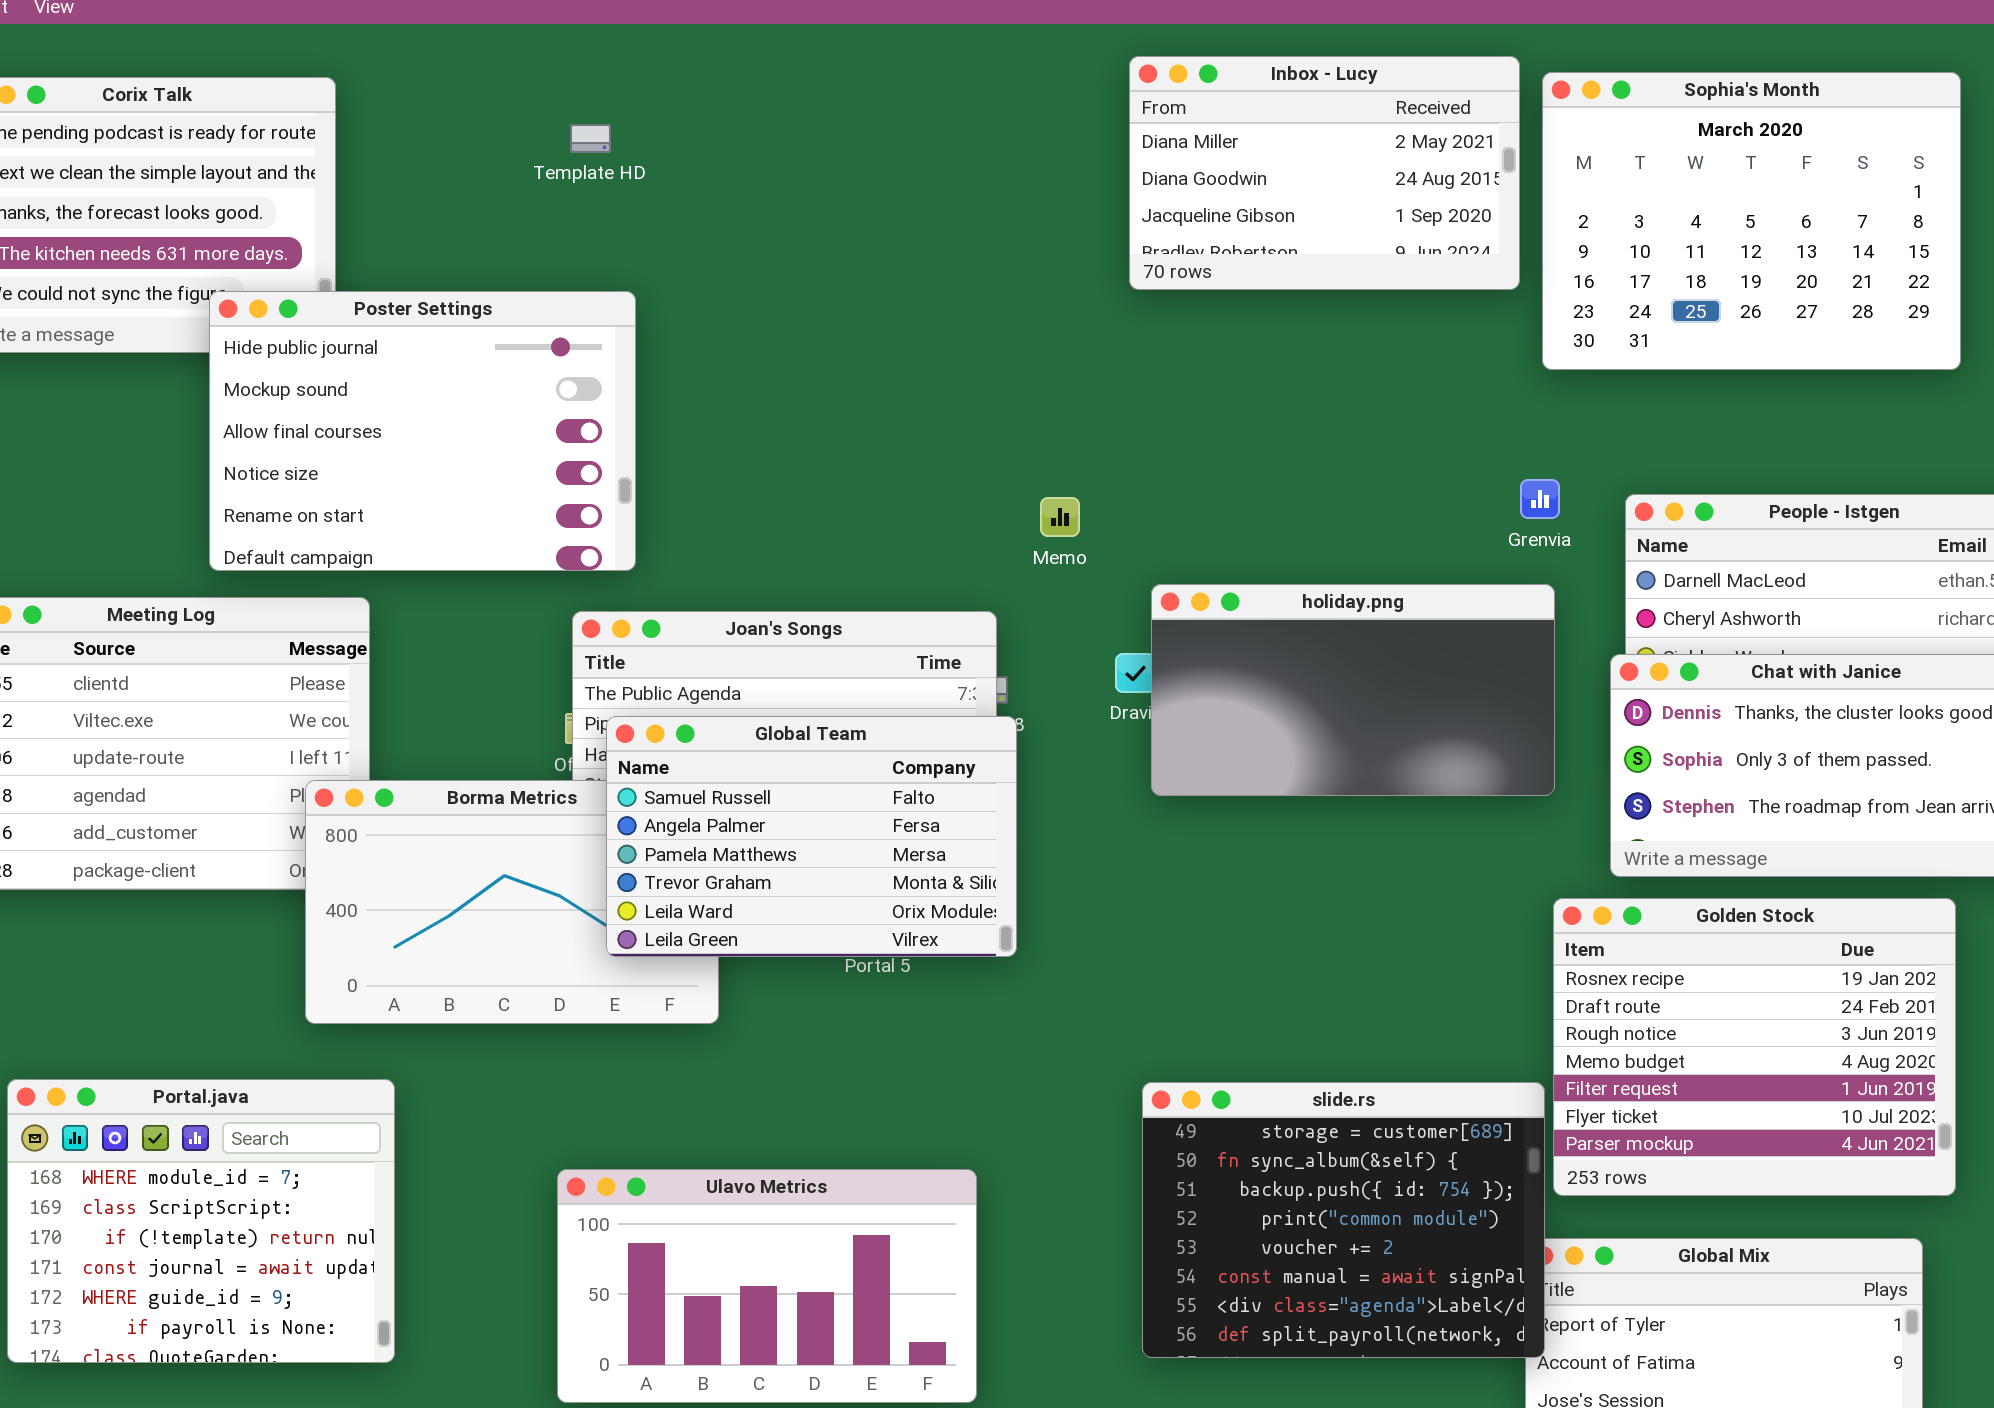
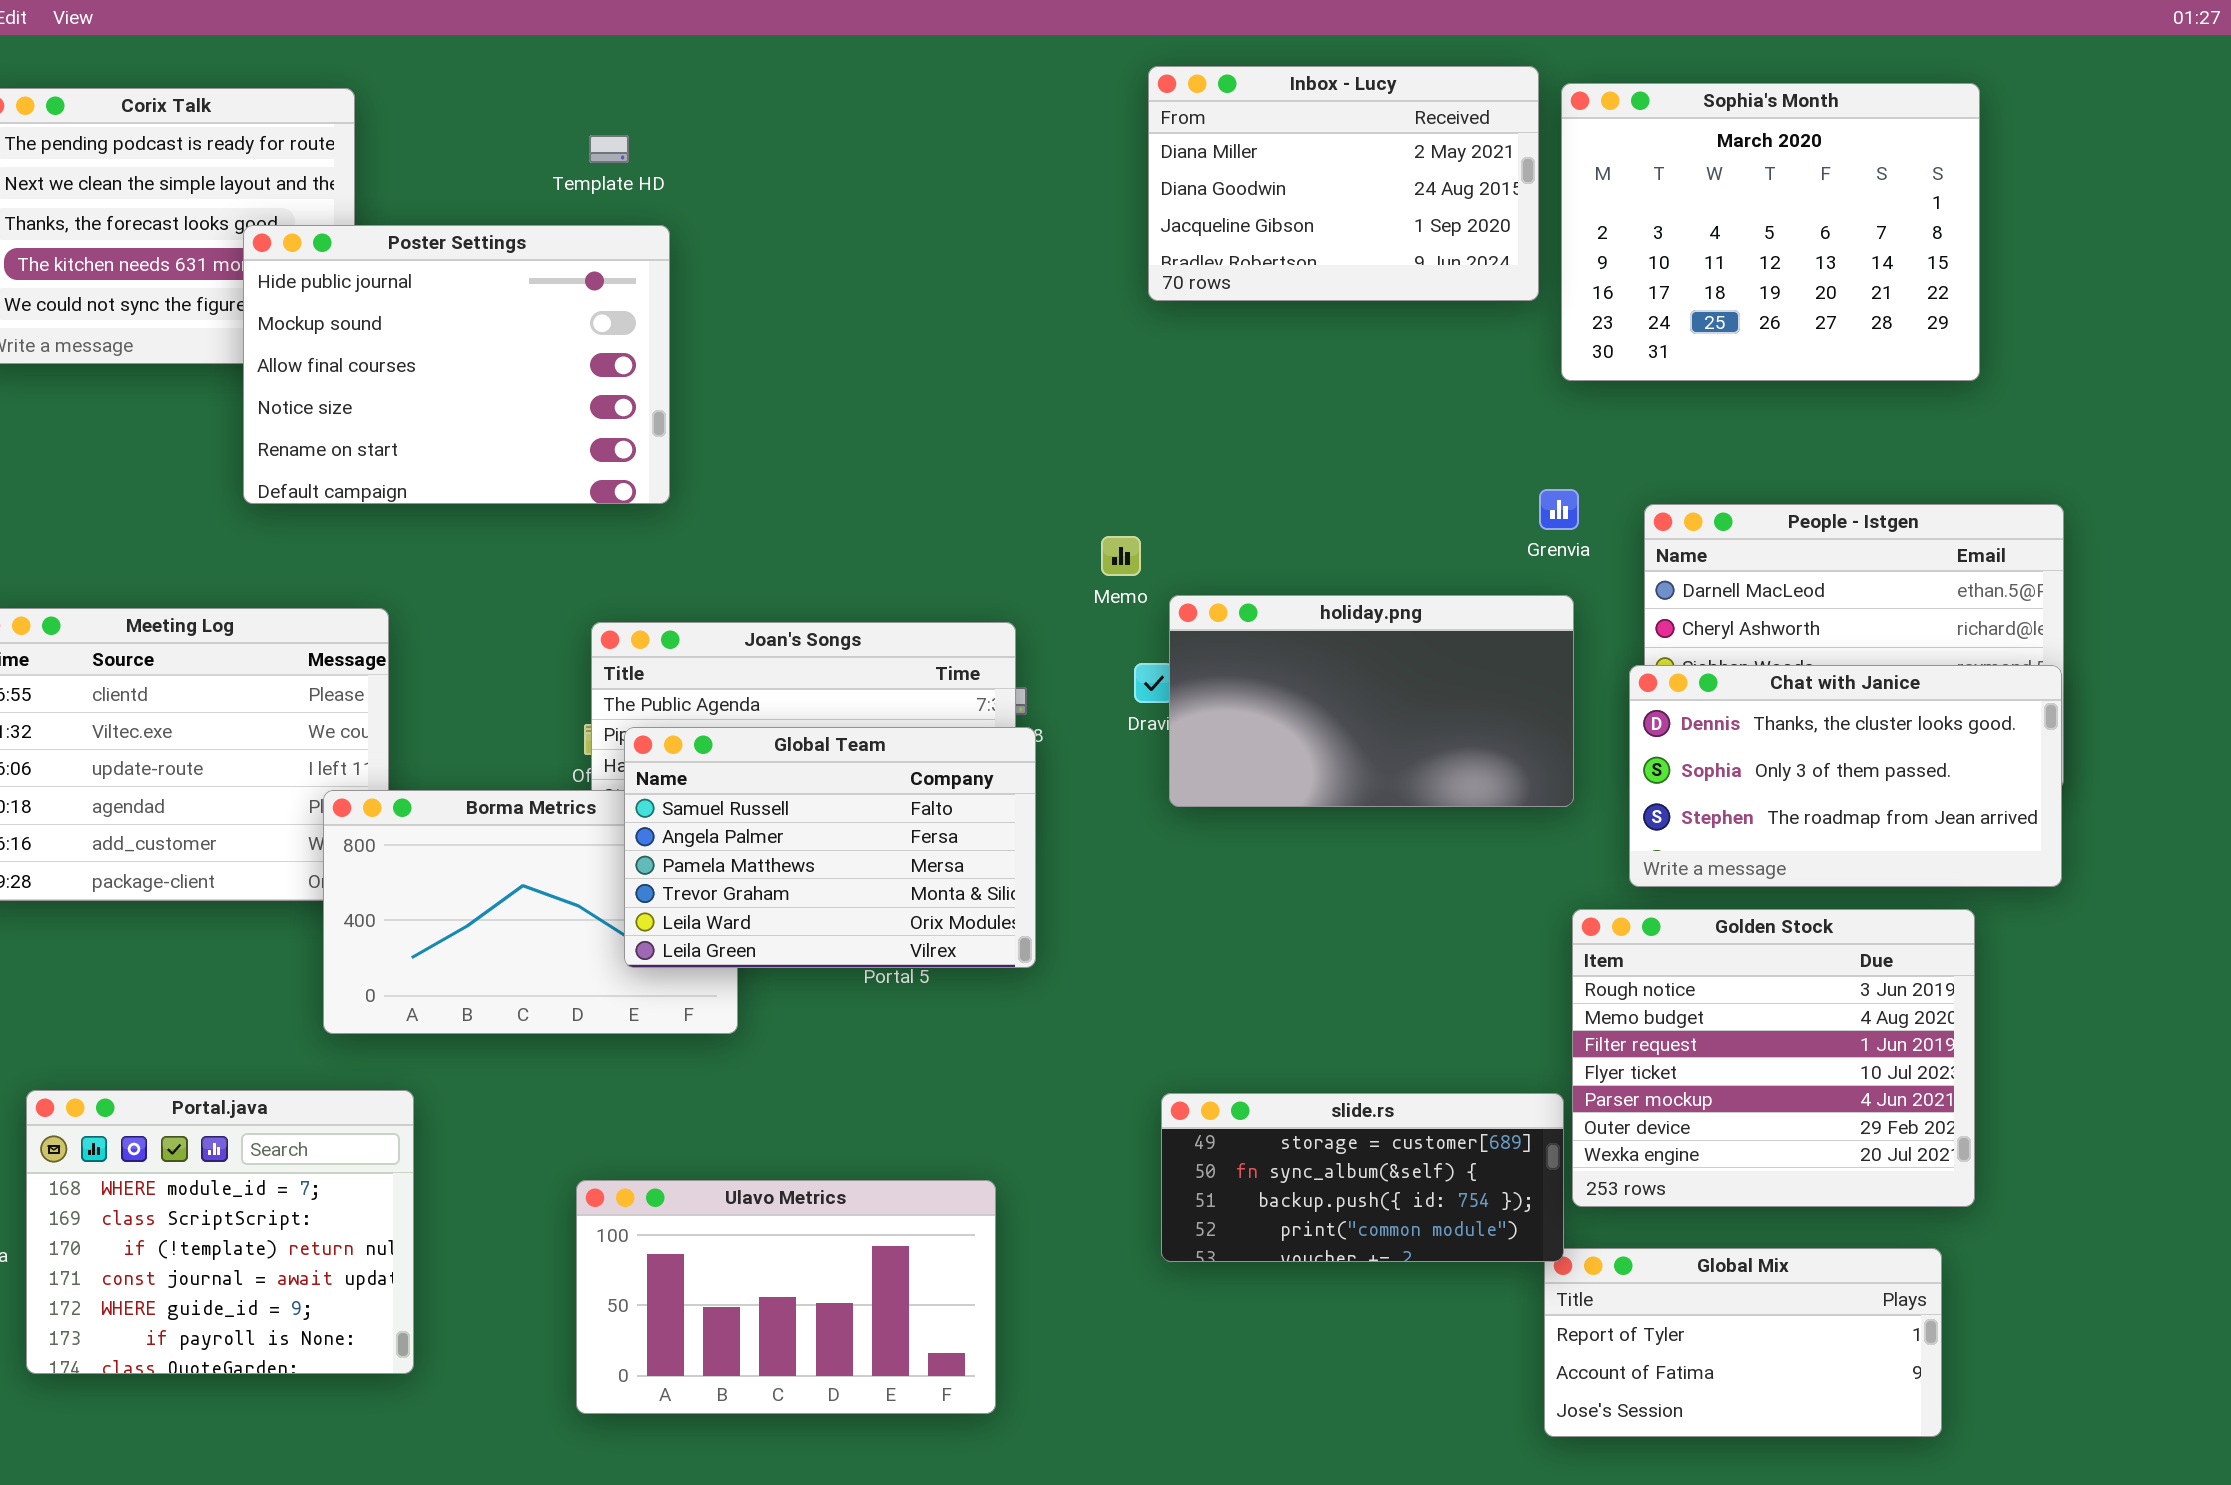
Poster Settings: [209,291,636,571] -> [243,225,670,504], moved
Memo: [1040,497,1080,537] -> [1101,536,1141,576], moved
Golden Stock: [1553,898,1956,1196] -> [1572,909,1975,1207], scrolled down 2 rows
slide.rs: [1142,1082,1545,1358] -> [1161,1093,1564,1262], resized

